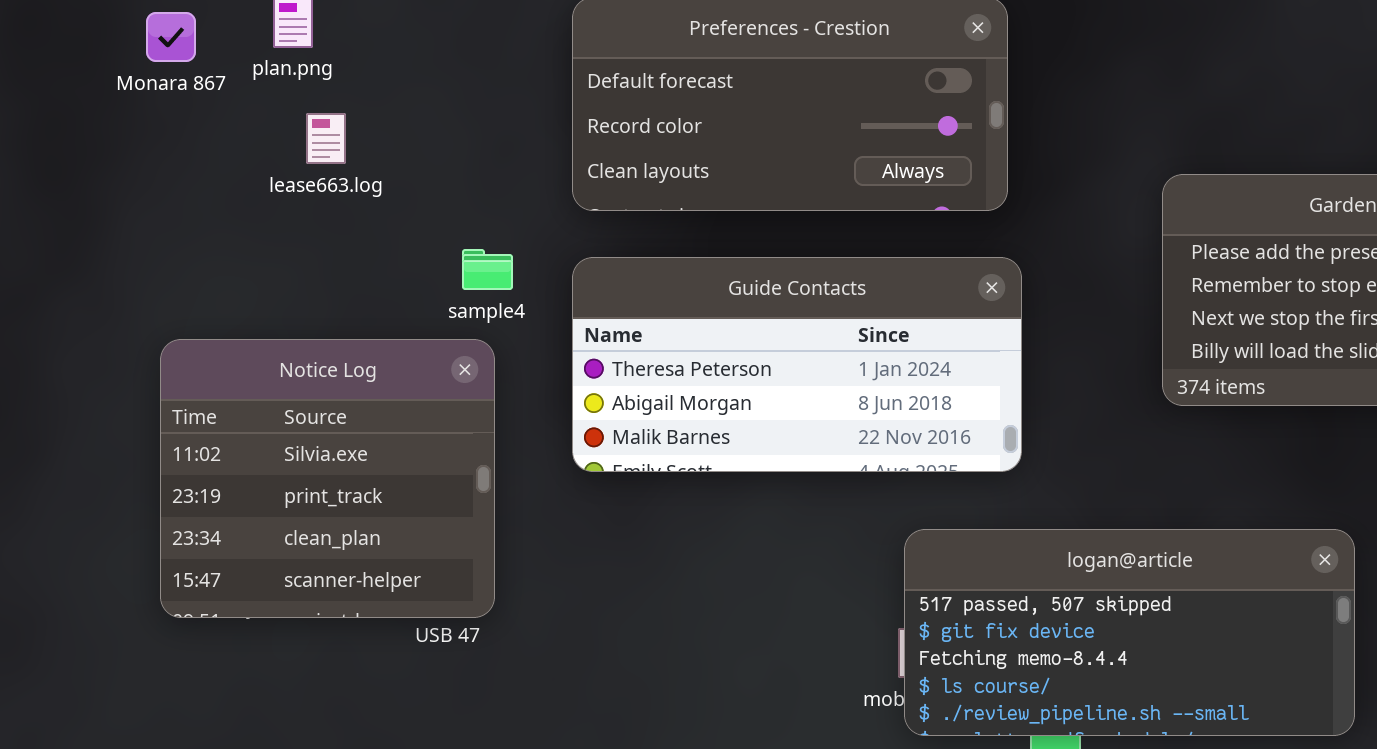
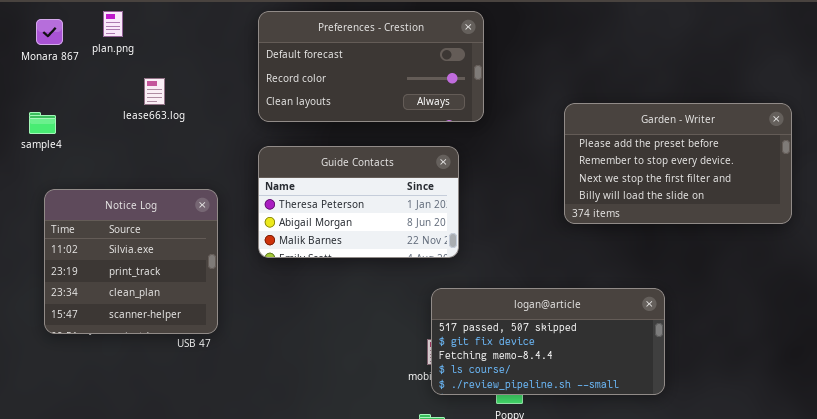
lease663.log: [306,113,346,164] -> [144,78,165,105], moved
sample4: [462,249,513,290] -> [29,112,56,134], moved
Guide Contacts: [572,257,1022,472] -> [258,146,459,258], resized

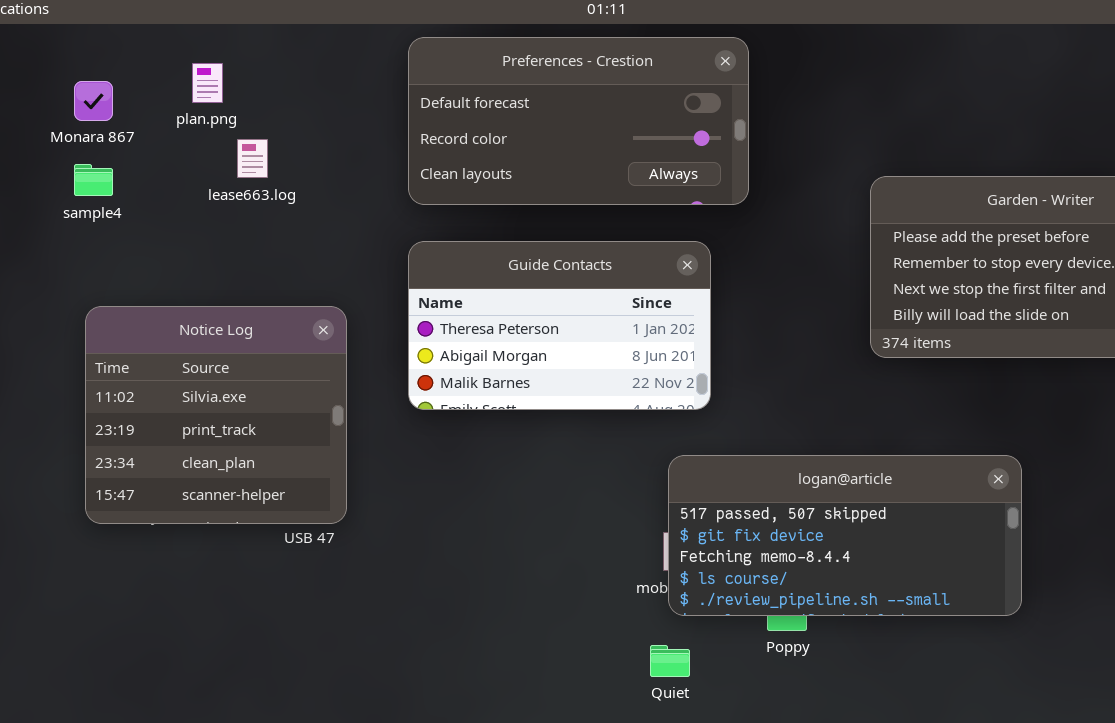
plan.png: [103,11,123,37] -> [192,63,223,103], moved
Monara 867: [36,19,63,45] -> [74,81,113,121], moved
sample4: [29,112,56,134] -> [74,164,113,196], moved

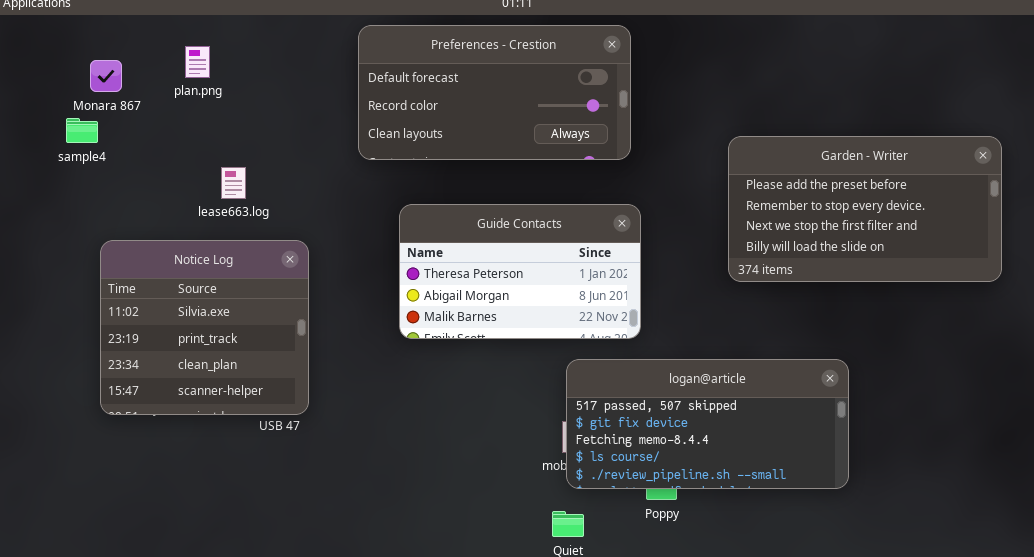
lease663.log: [237,139,268,178] -> [221,167,246,199], moved
sample4: [74,164,113,196] -> [66,118,98,143], moved
Guide Contacts: [408,241,711,410] -> [399,204,641,339], moved

